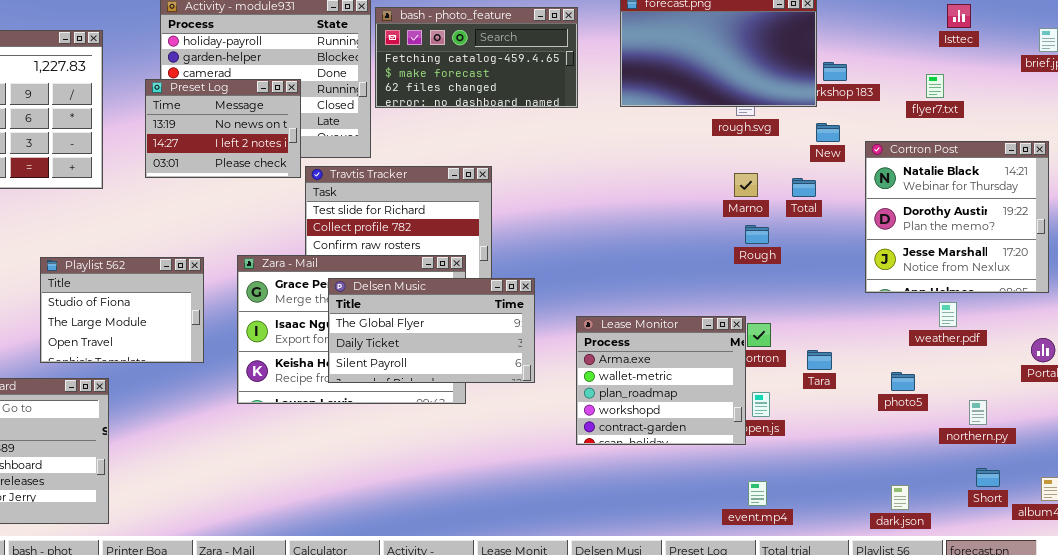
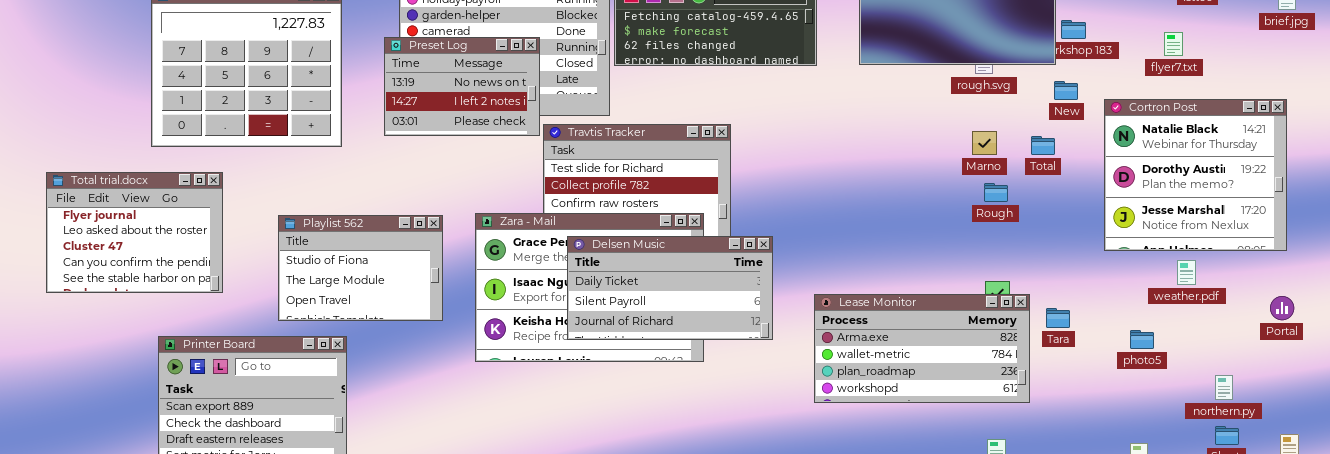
Delsen Music: [328,278,535,383] -> [567,236,773,340], scrolled down 1 row
Lease Monitor: [576,316,746,445] -> [814,294,1030,403], resized
northern.py: [969,400,987,425] -> [1215,375,1233,400], moved

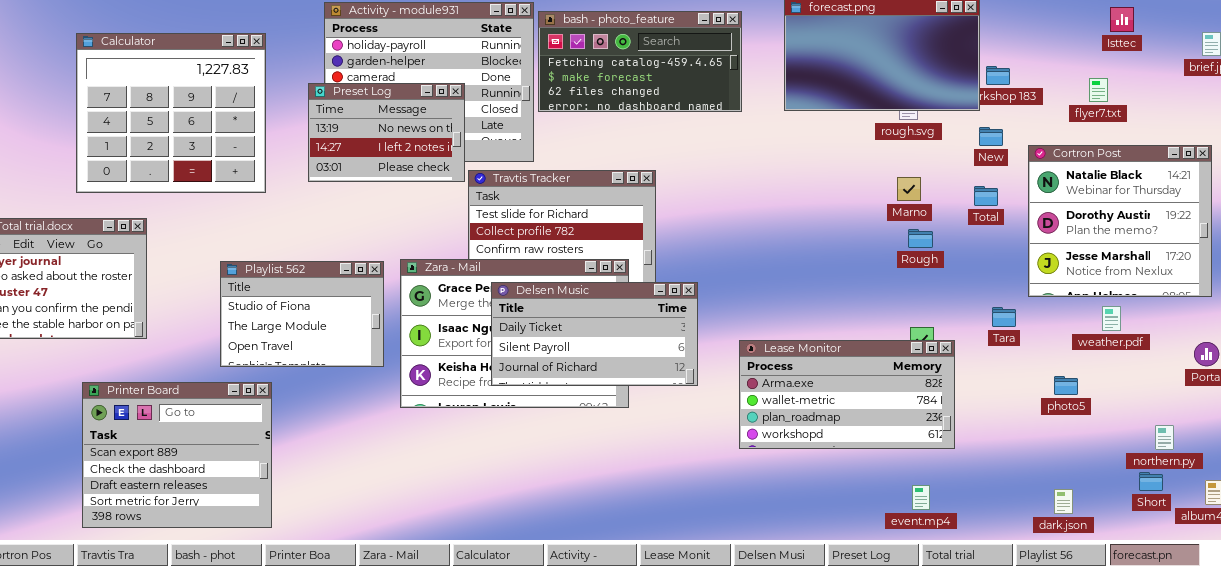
Total: [1031,136,1055,155] -> [974,186,998,206], moved
Playlist 562: [278,215,443,321] -> [220,261,384,367], moved
Tara: [1046,308,1070,328] -> [992,307,1016,327], moved
northern.py: [1215,375,1233,400] -> [1155,425,1174,450], moved

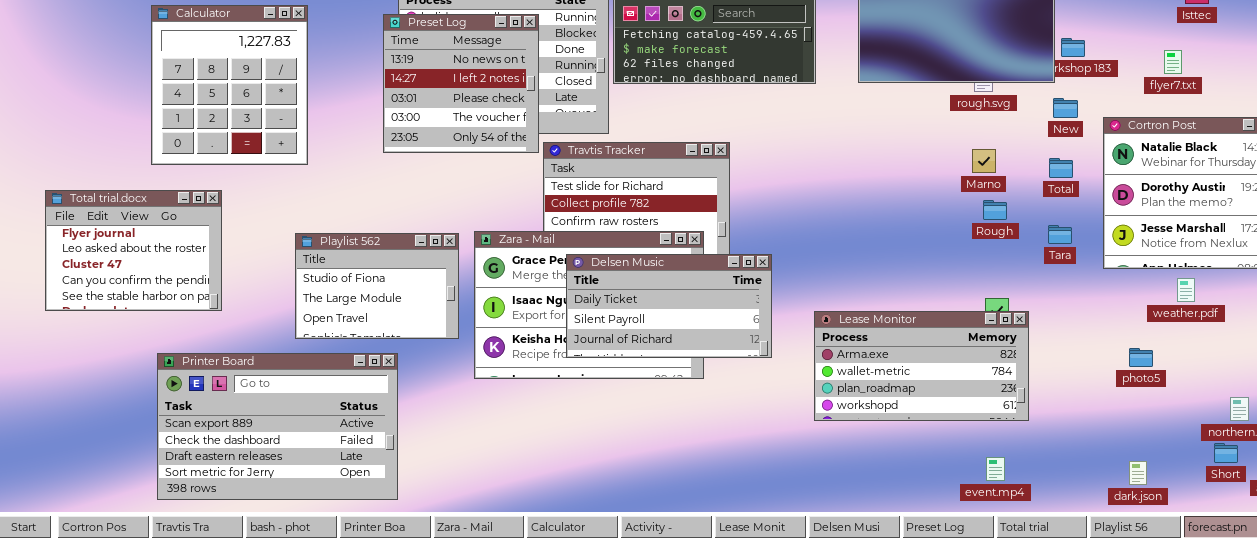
Calculator: [76,33,266,193] -> [151,5,308,165], resized
Preset Log: [308,83,465,182] -> [383,14,539,153], resized
Tara: [992,307,1016,327] -> [1048,225,1072,244], moved
Printer Board: [82,382,272,528] -> [157,353,398,500], resized

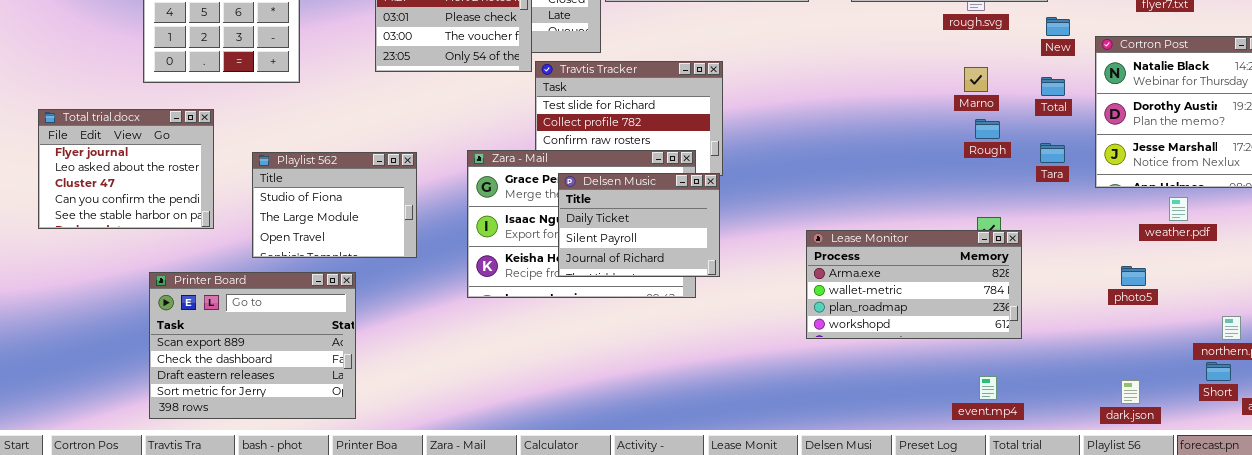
Playlist 562: [295,233,459,339] -> [252,152,417,258], moved
Delsen Music: [566,254,772,358] -> [558,173,720,277], resized
Printer Board: [157,353,398,500] -> [149,272,356,419], resized

